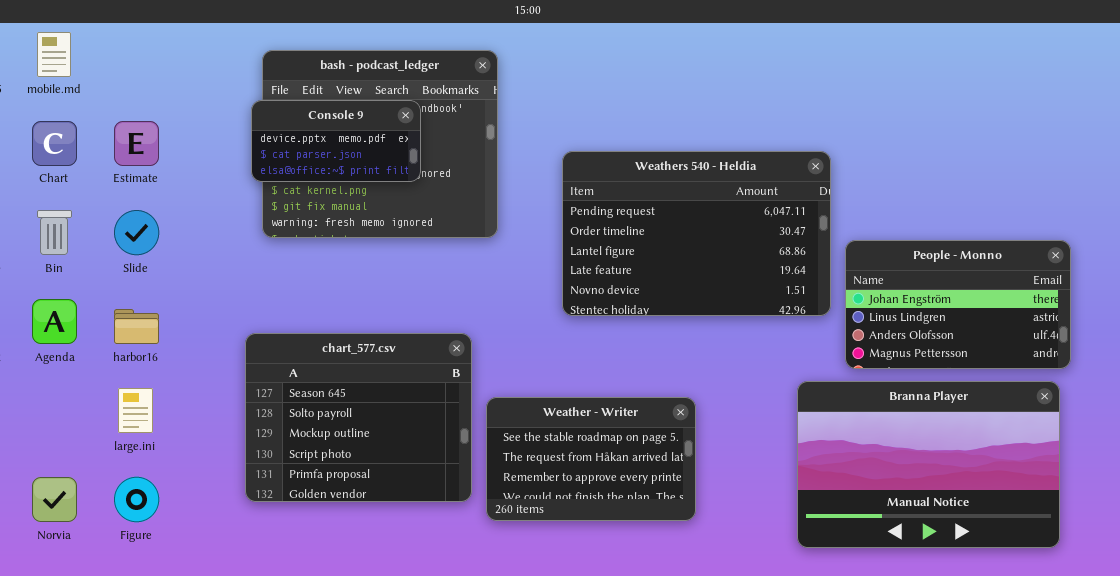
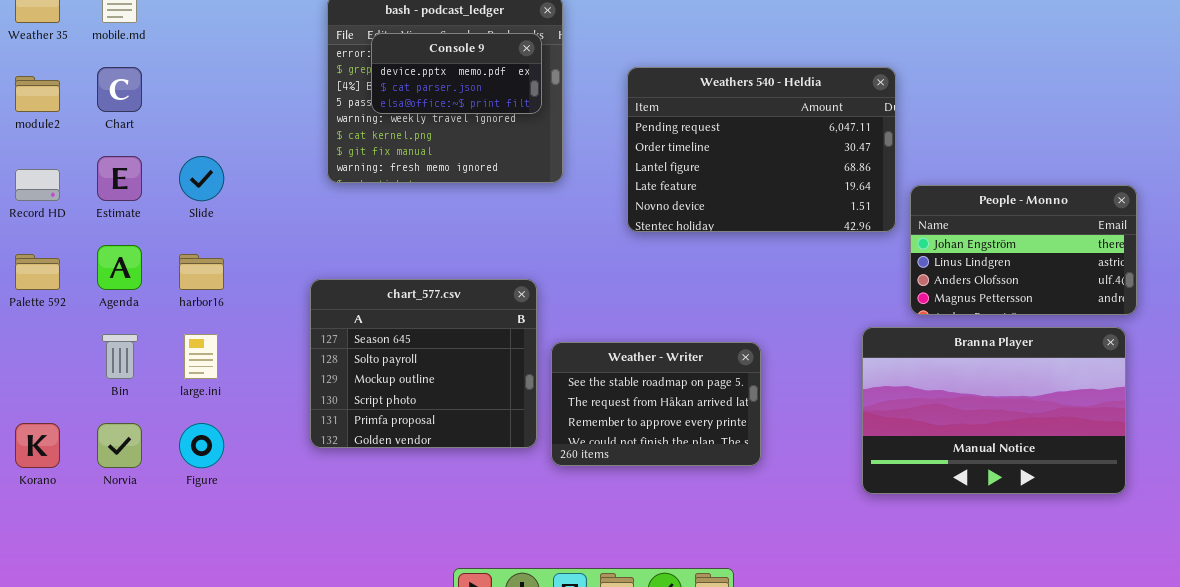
Console 9: [251,100,421,182] -> [371,33,542,114], moved
Estimate: [114,121,159,166] -> [97,156,142,201], moved
Weathers 540 - Heldia: [562,151,831,316] -> [627,67,896,232], moved
Bin: [37,210,72,255] -> [102,334,138,379], moved

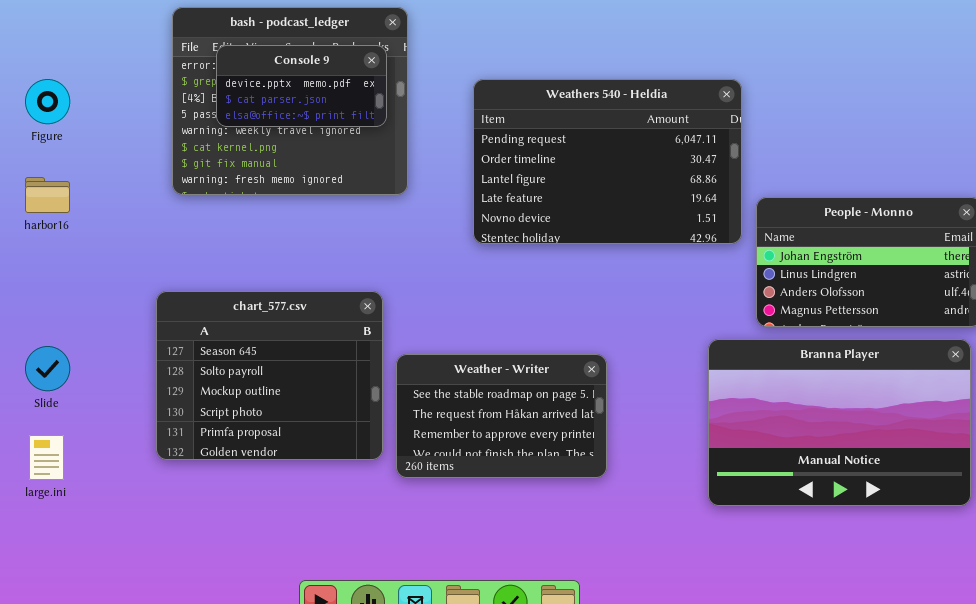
Slide: [179,156,224,201] -> [25,346,70,391], moved
harbor16: [179,254,224,290] -> [25,177,70,213], moved
large.ini: [184,334,218,379] -> [29,435,64,480], moved
Figure: [179,423,224,468] -> [25,79,70,124], moved

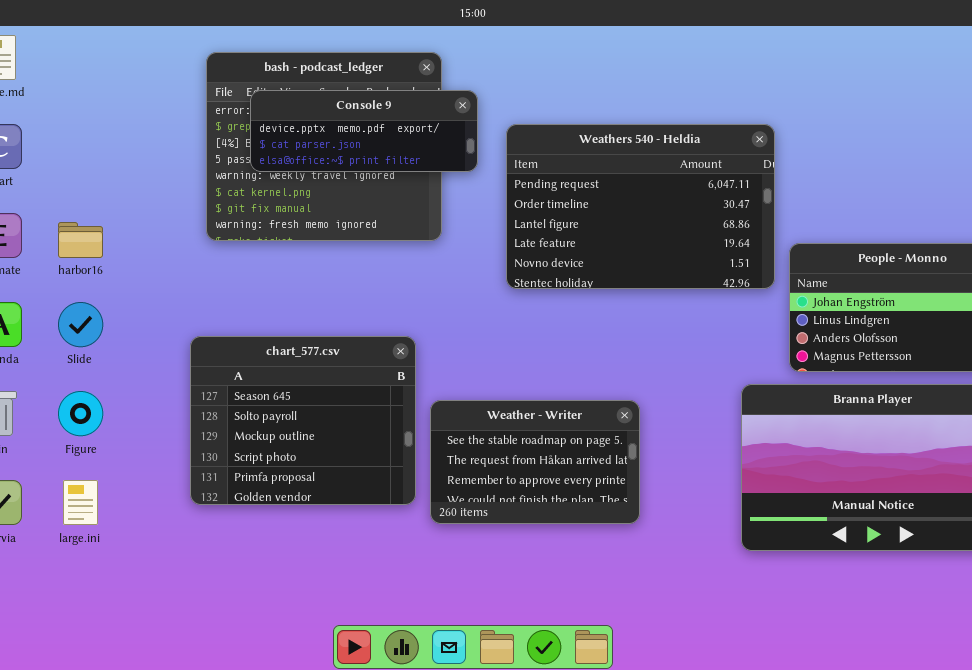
Console 9: [216,45,387,127] -> [250,90,478,172], resized
Figure: [25,79,70,124] -> [58,391,103,436], moved
Slide: [25,346,70,391] -> [58,302,103,347], moved

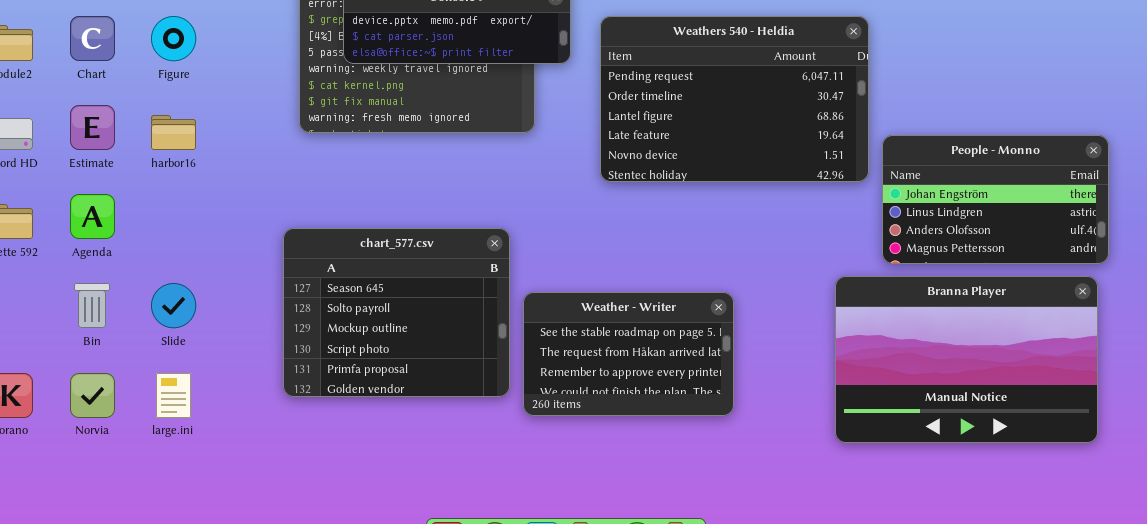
Slide: [58,302,103,347] -> [151,283,196,328], moved
Figure: [58,391,103,436] -> [151,16,196,61], moved

